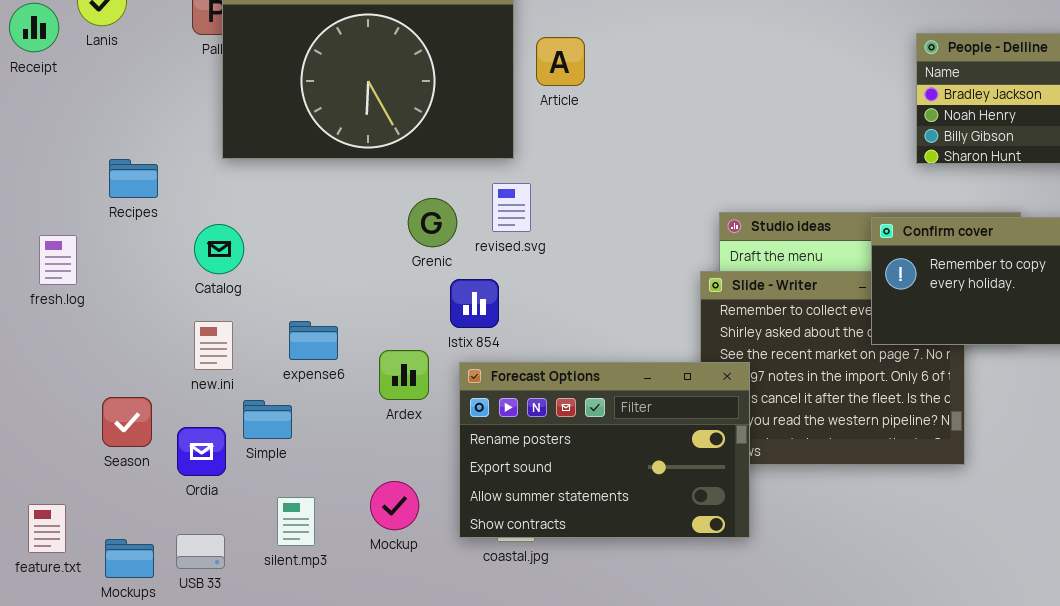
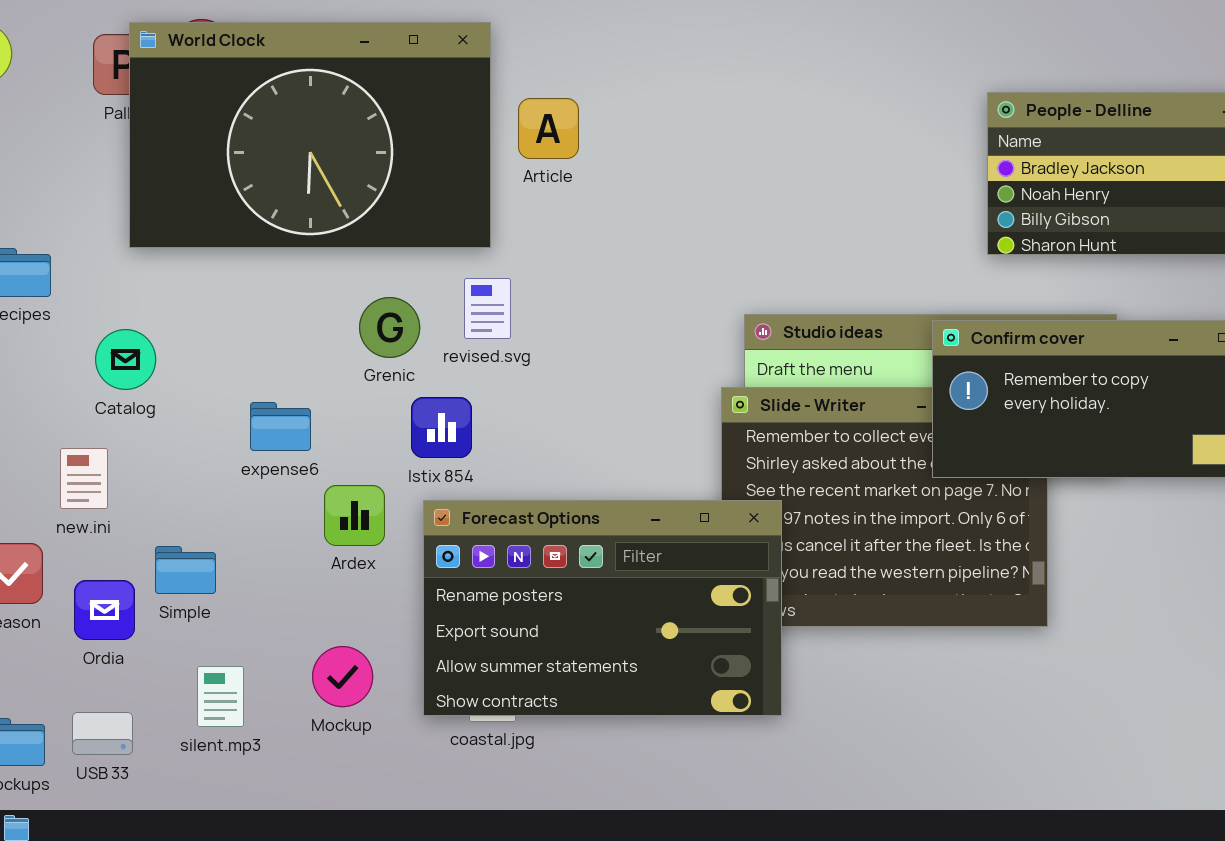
new.ini: [194,321,233,370] -> [60,448,108,509], moved
expense6: [289,321,338,360] -> [250,402,311,451], moved

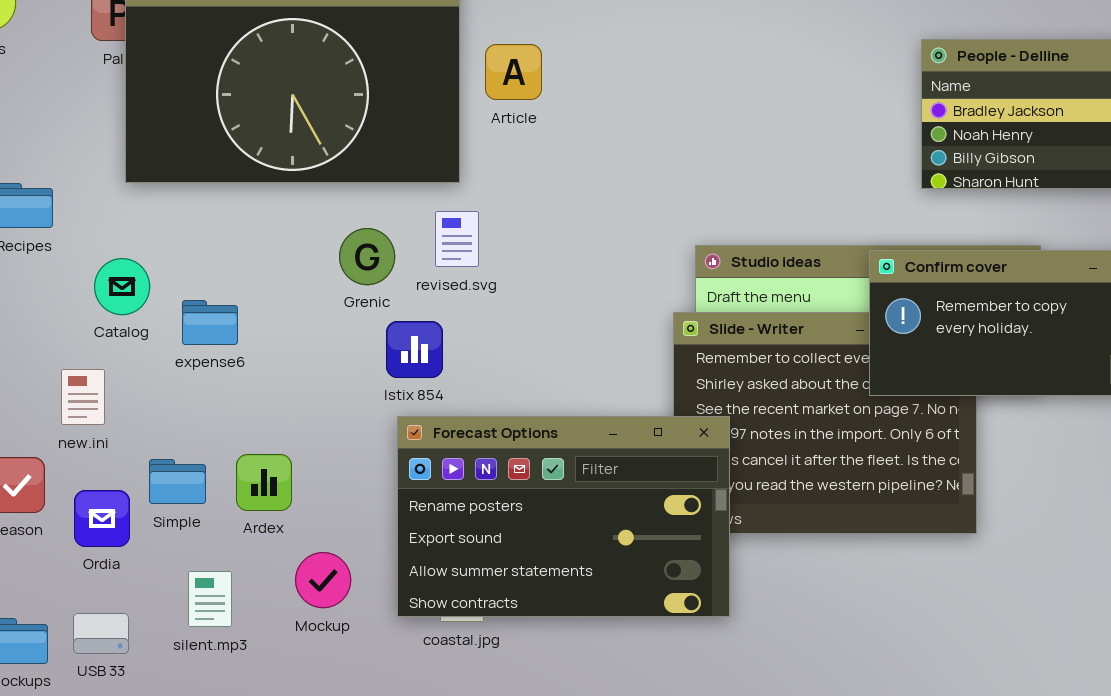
expense6: [250,402,311,451] -> [182,300,238,345], moved
Ardex: [324,485,385,546] -> [236,454,292,511], moved

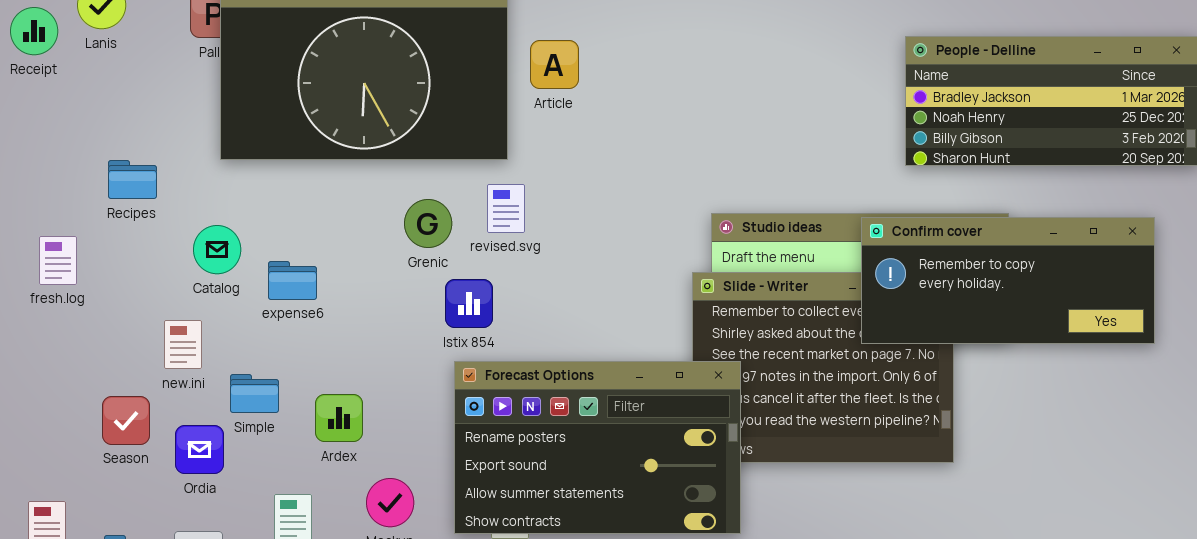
Simple: [149,459,206,504] -> [230,374,279,413], moved

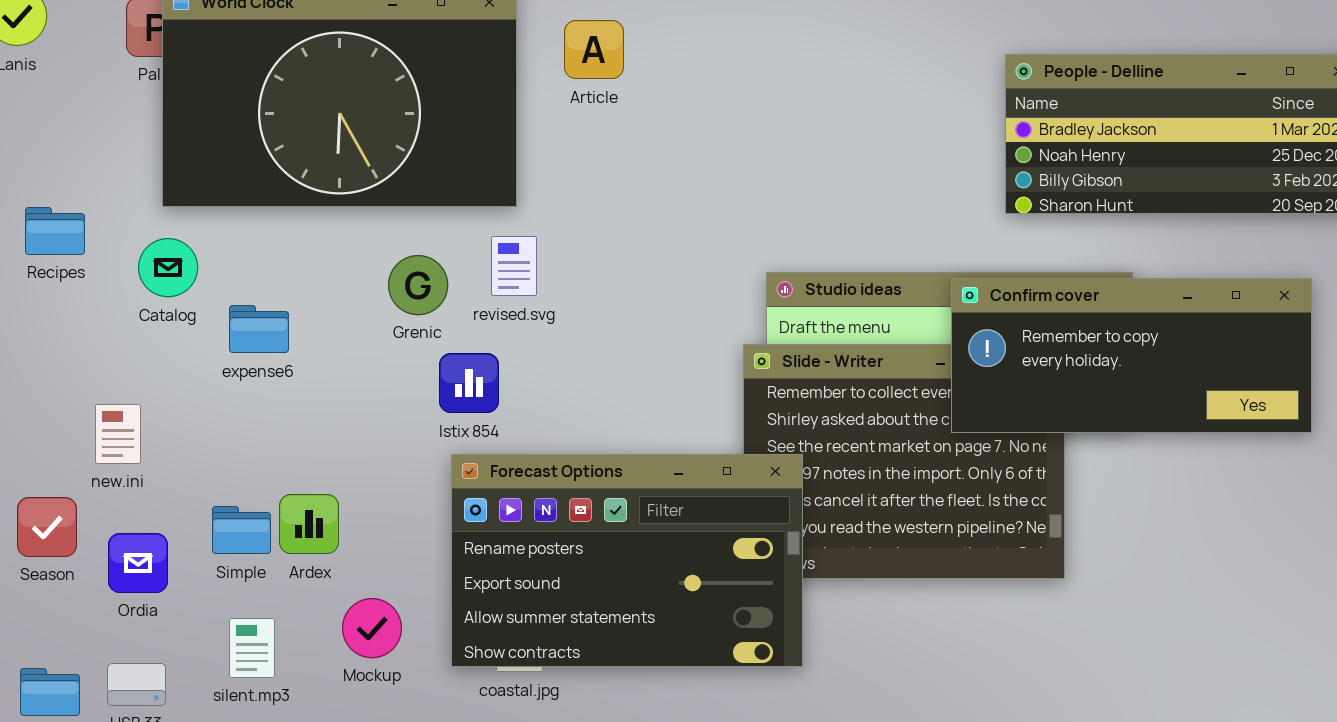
Article: [530,40,579,89] -> [564,20,624,79], moved
Catalog: [193,225,241,274] -> [138,238,198,297], moved
expense6: [268,261,317,300] -> [229,305,289,353], moved
Simple: [230,374,279,413] -> [212,506,271,554], moved

